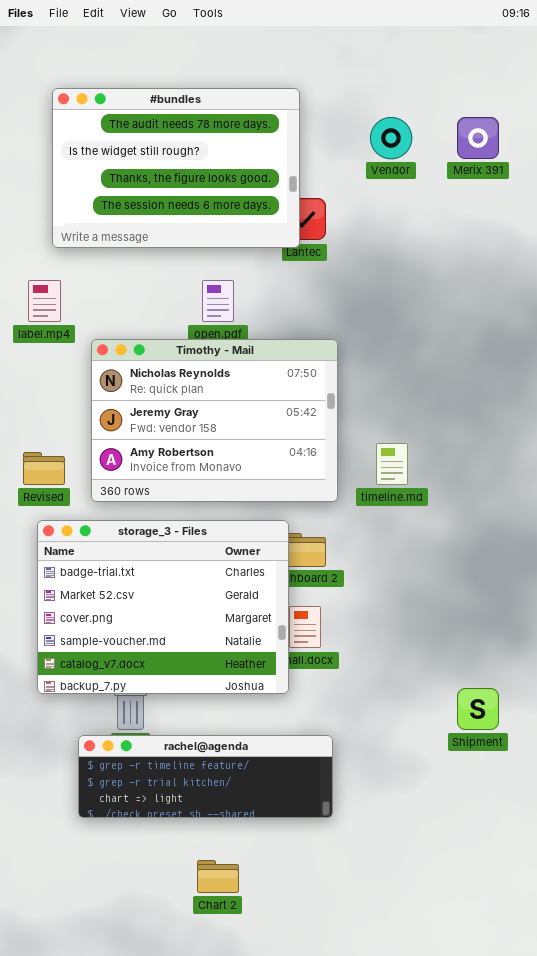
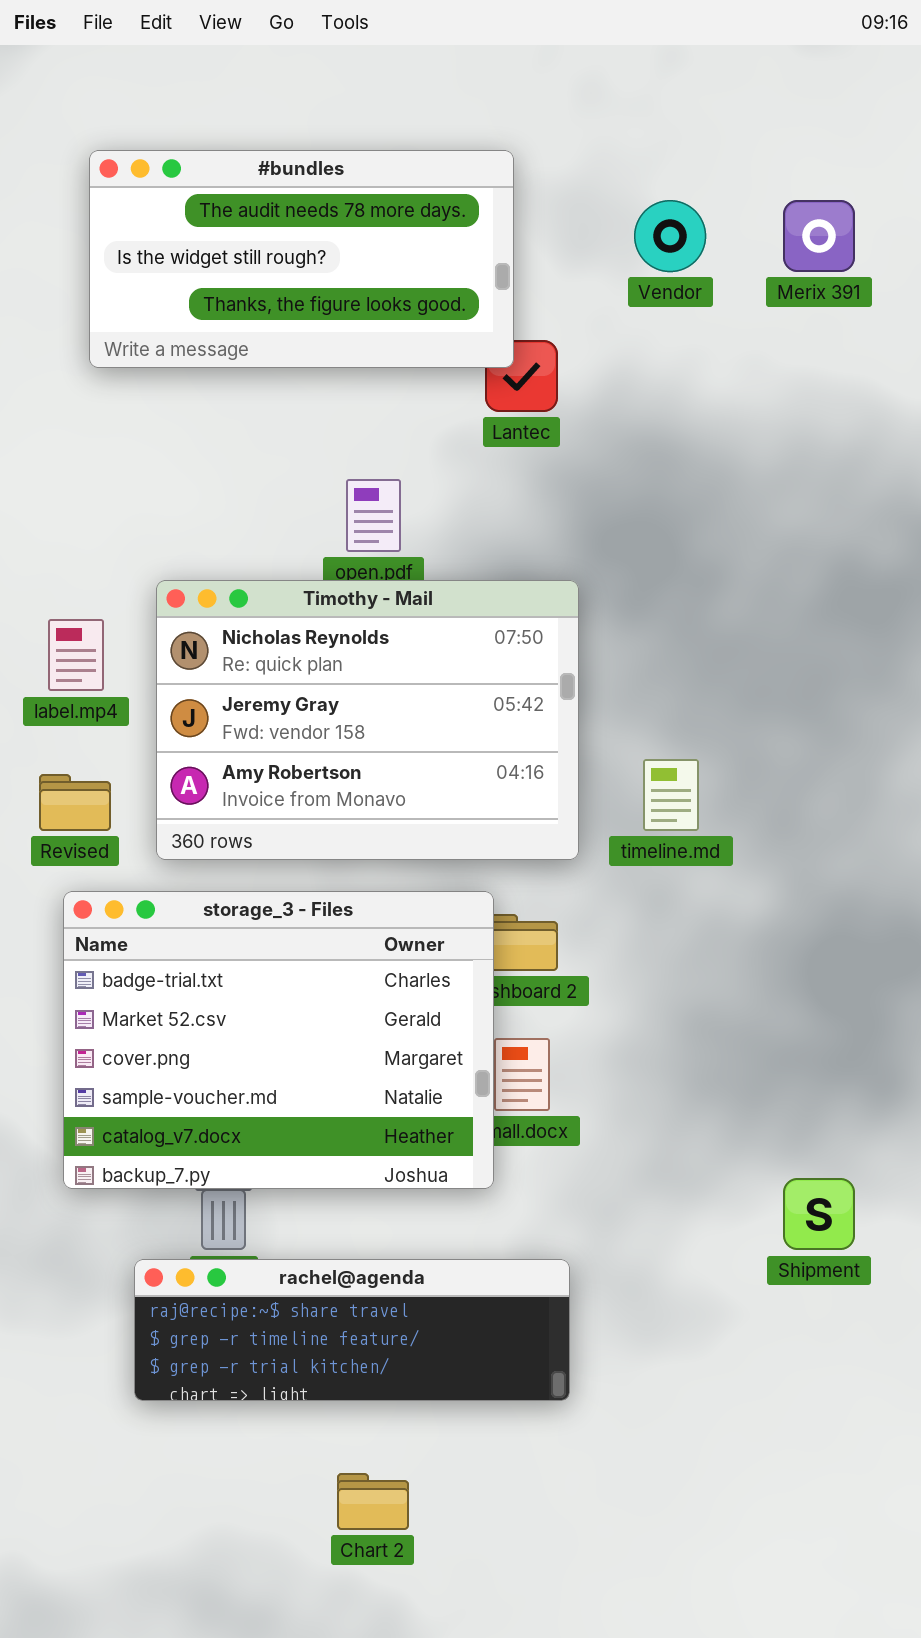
#bundles: [52,88,300,248] -> [89,150,514,368], resized
label.mp4: [28,280,61,322] -> [48,619,104,691], moved
rachel@agenda: [78,735,333,818] -> [134,1259,570,1401], scrolled up 1 row

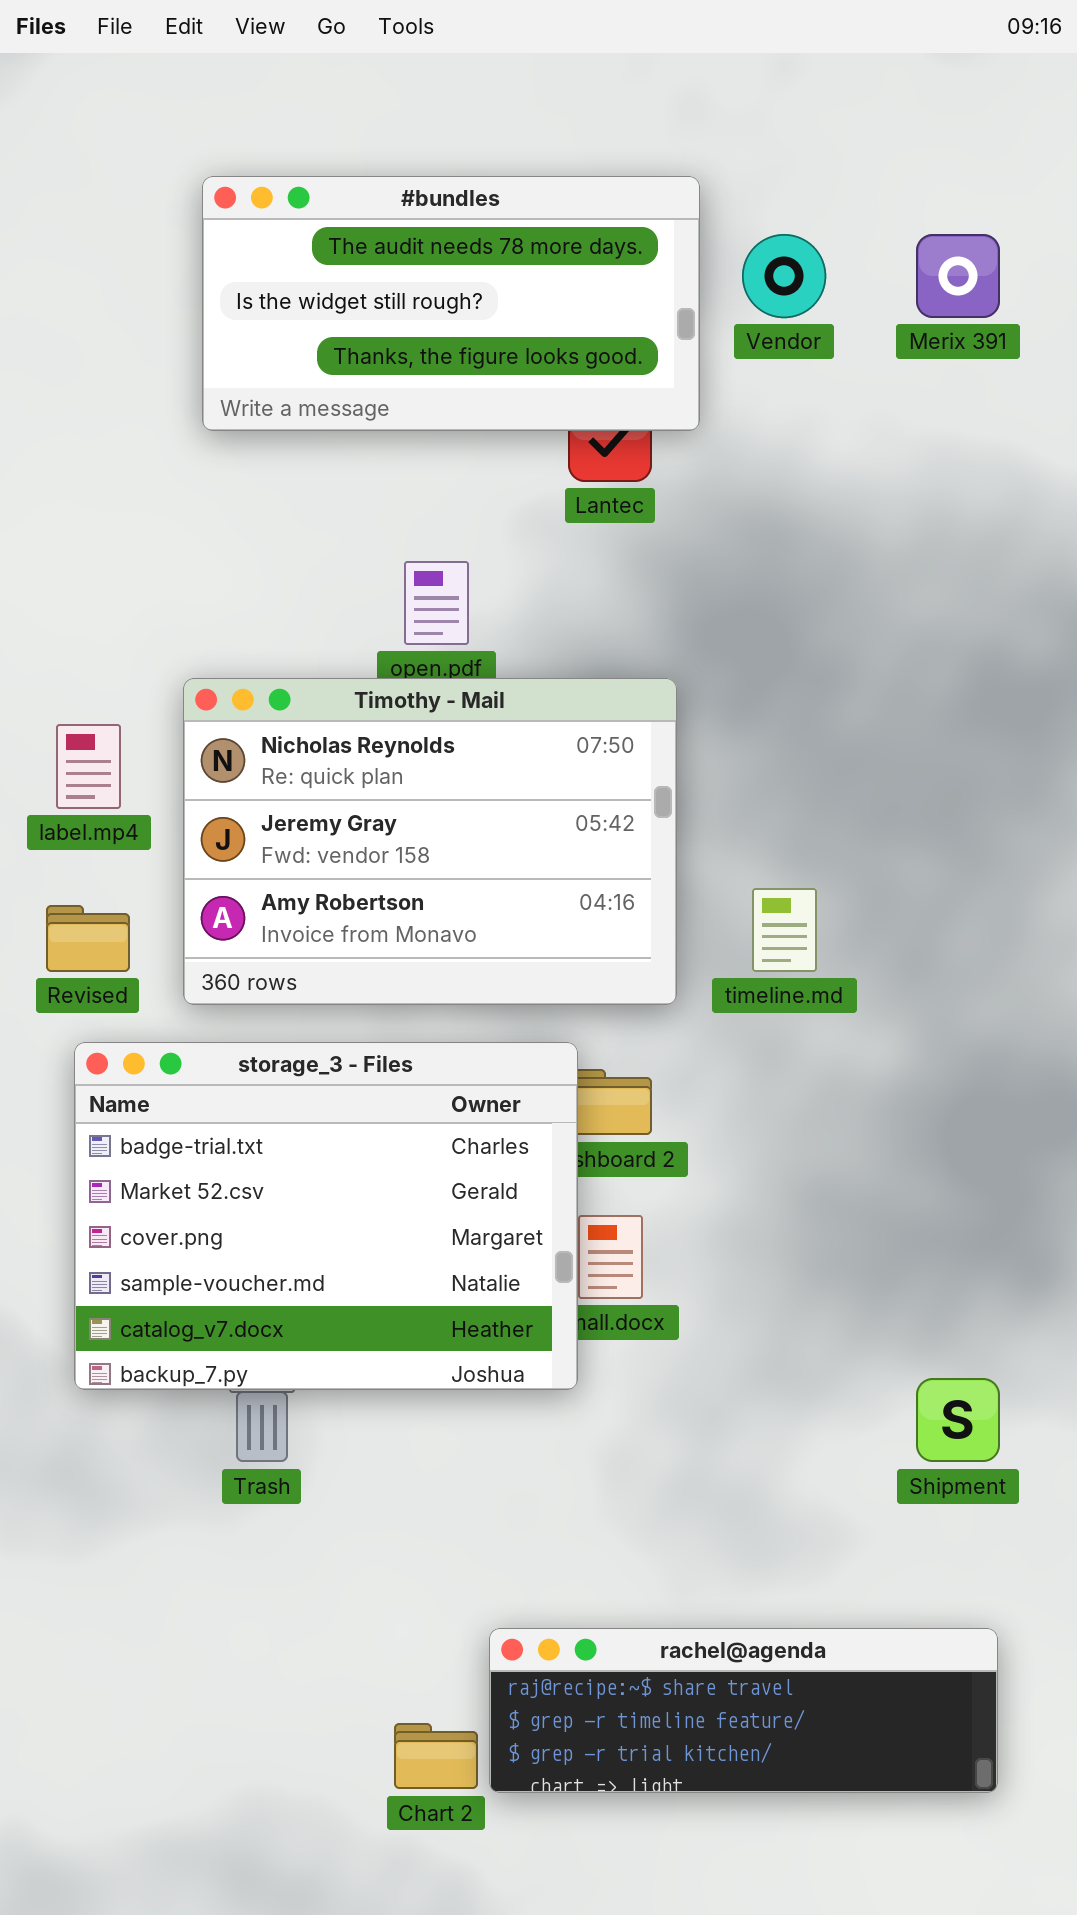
#bundles: [89,150,514,368] -> [202,176,700,431], moved
rachel@agenda: [134,1259,570,1401] -> [489,1628,998,1793], moved

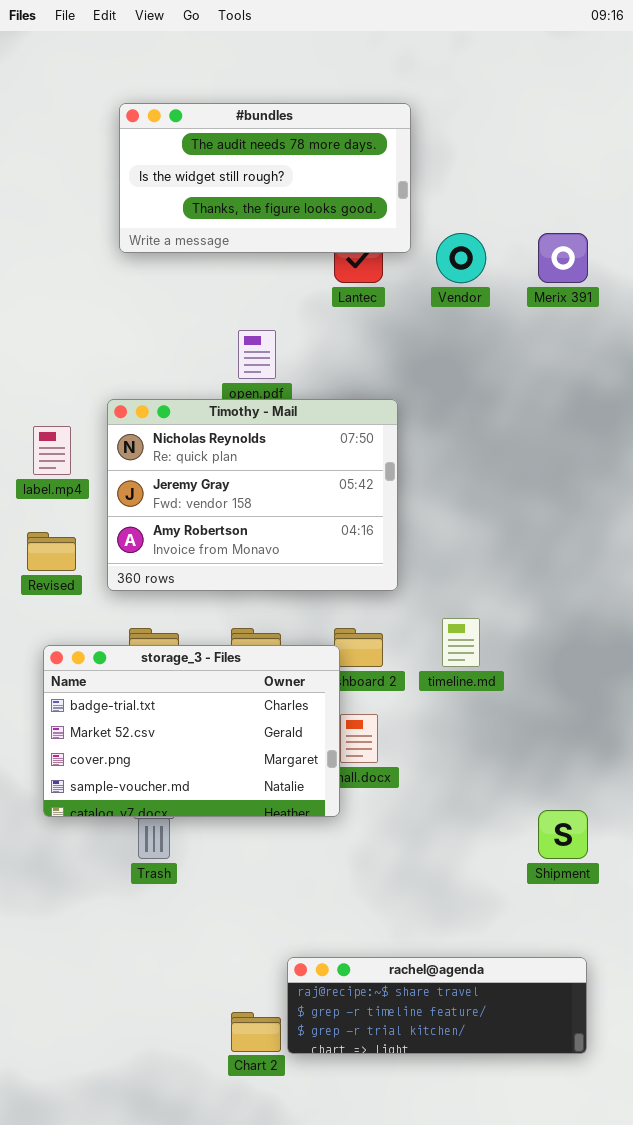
Vendor: [742,234,826,318] -> [436,233,486,283], moved
Merix 391: [916,234,1000,318] -> [538,233,588,283], moved
timeline.md: [752,888,817,972] -> [442,618,480,667], moved
storage_3 - Files: [74,1042,578,1390] -> [43,645,340,817], resized

